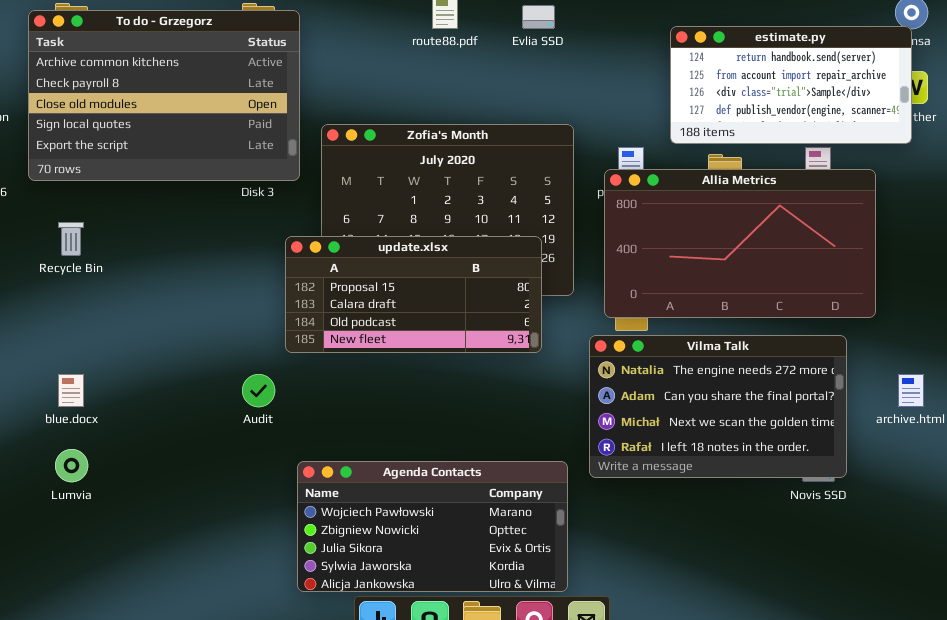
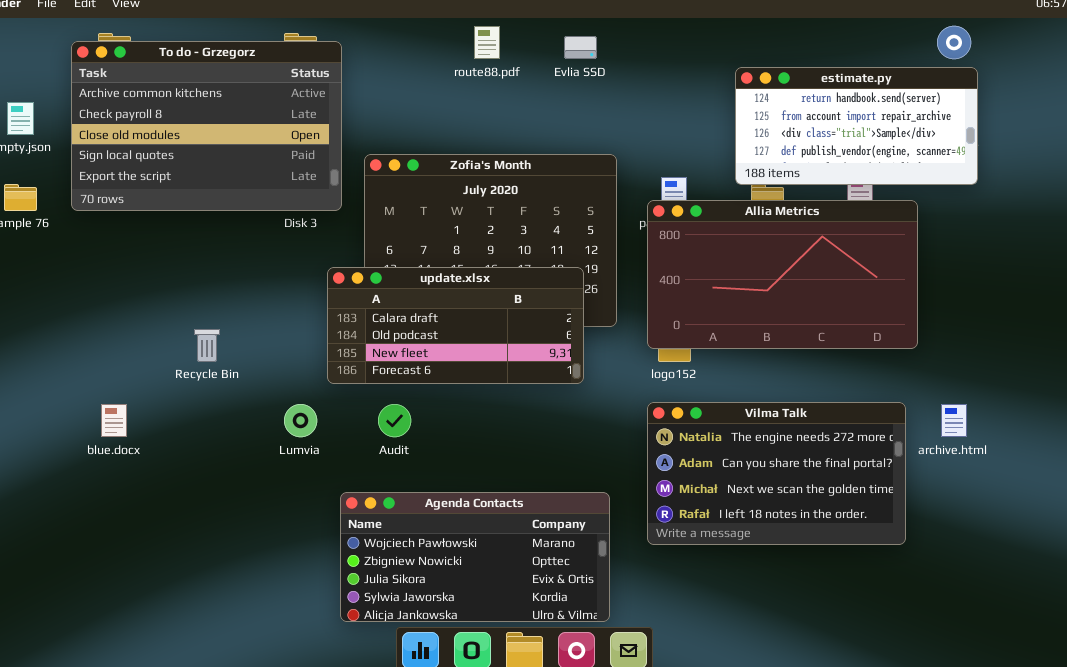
estimate.py: [670,26,912,144] -> [735,67,978,185], moved
Recycle Bin: [58,222,84,256] -> [194,329,220,362], moved
update.xlsx: [285,236,542,353] -> [327,267,584,384], scrolled down 1 row
Vilma Talk: [589,335,847,478] -> [647,402,906,545], moved
Audit: [242,374,275,407] -> [378,404,411,437], moved
Lumvia: [55,449,88,482] -> [284,404,317,437], moved

